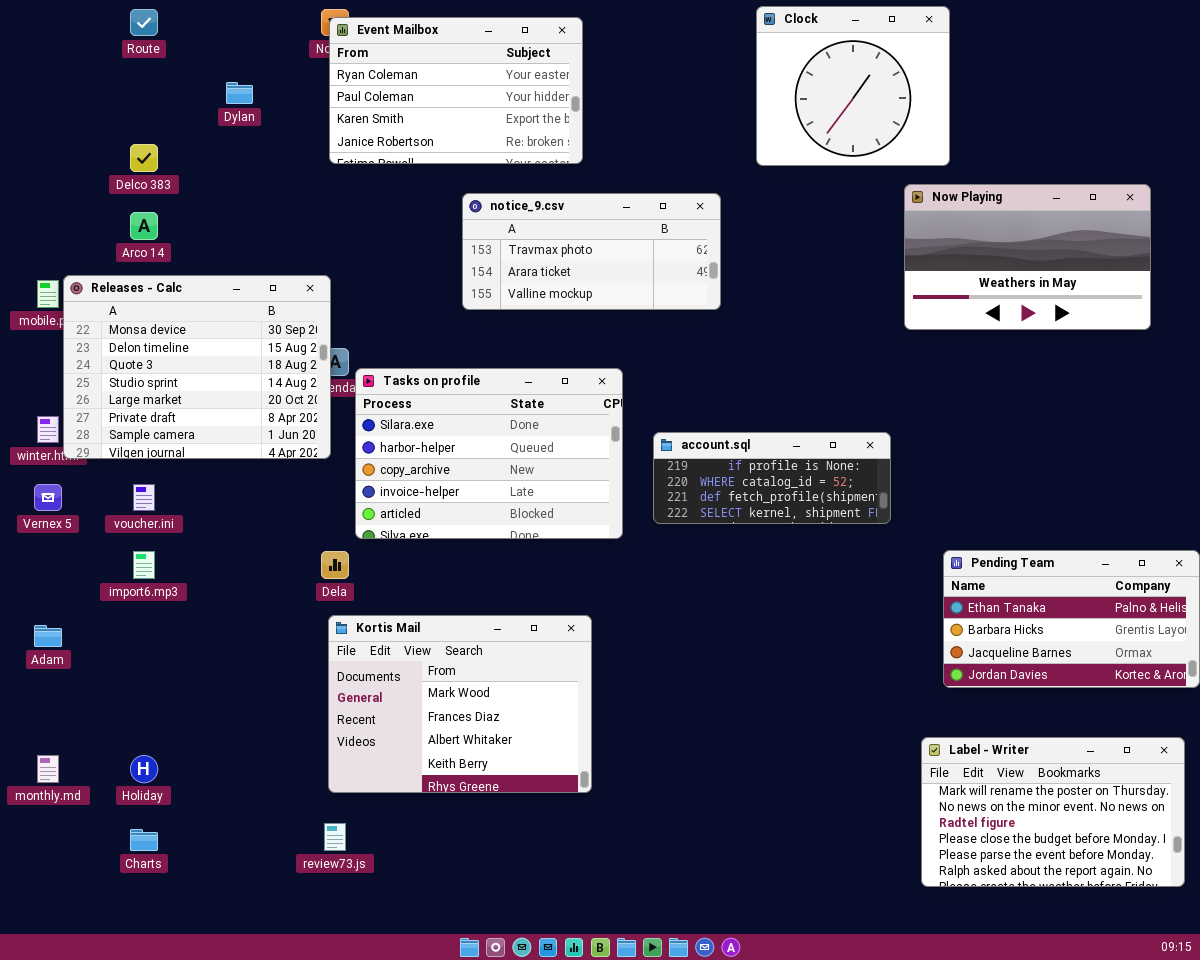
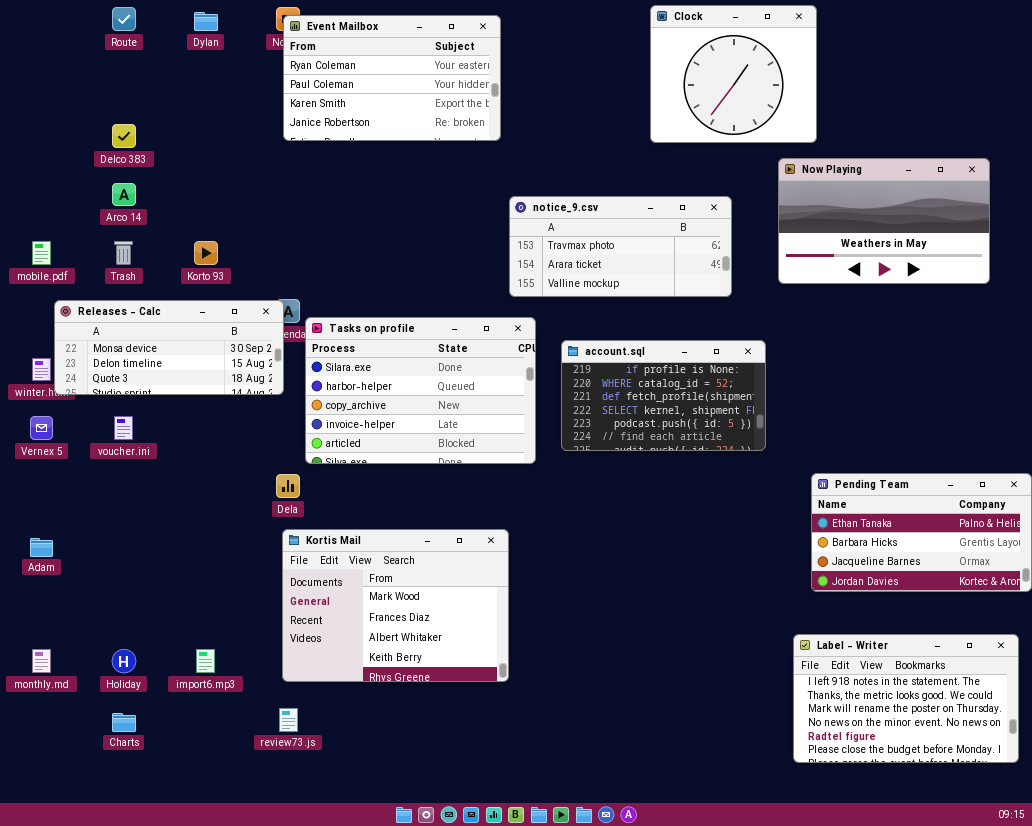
Dylan: [226,82,253,104] -> [194,12,218,31], moved
notice_9.csv: [462,193,721,310] -> [509,196,732,297], moved
Releases - Calc: [63,275,331,459] -> [54,300,284,395], resized
account.sql: [653,432,891,524] -> [561,340,766,451], resized
import6.mp3: [133,551,155,579] -> [196,649,215,673], moved
Label - Writer: [921,737,1185,887] -> [793,634,1019,763], scrolled up 2 rows

